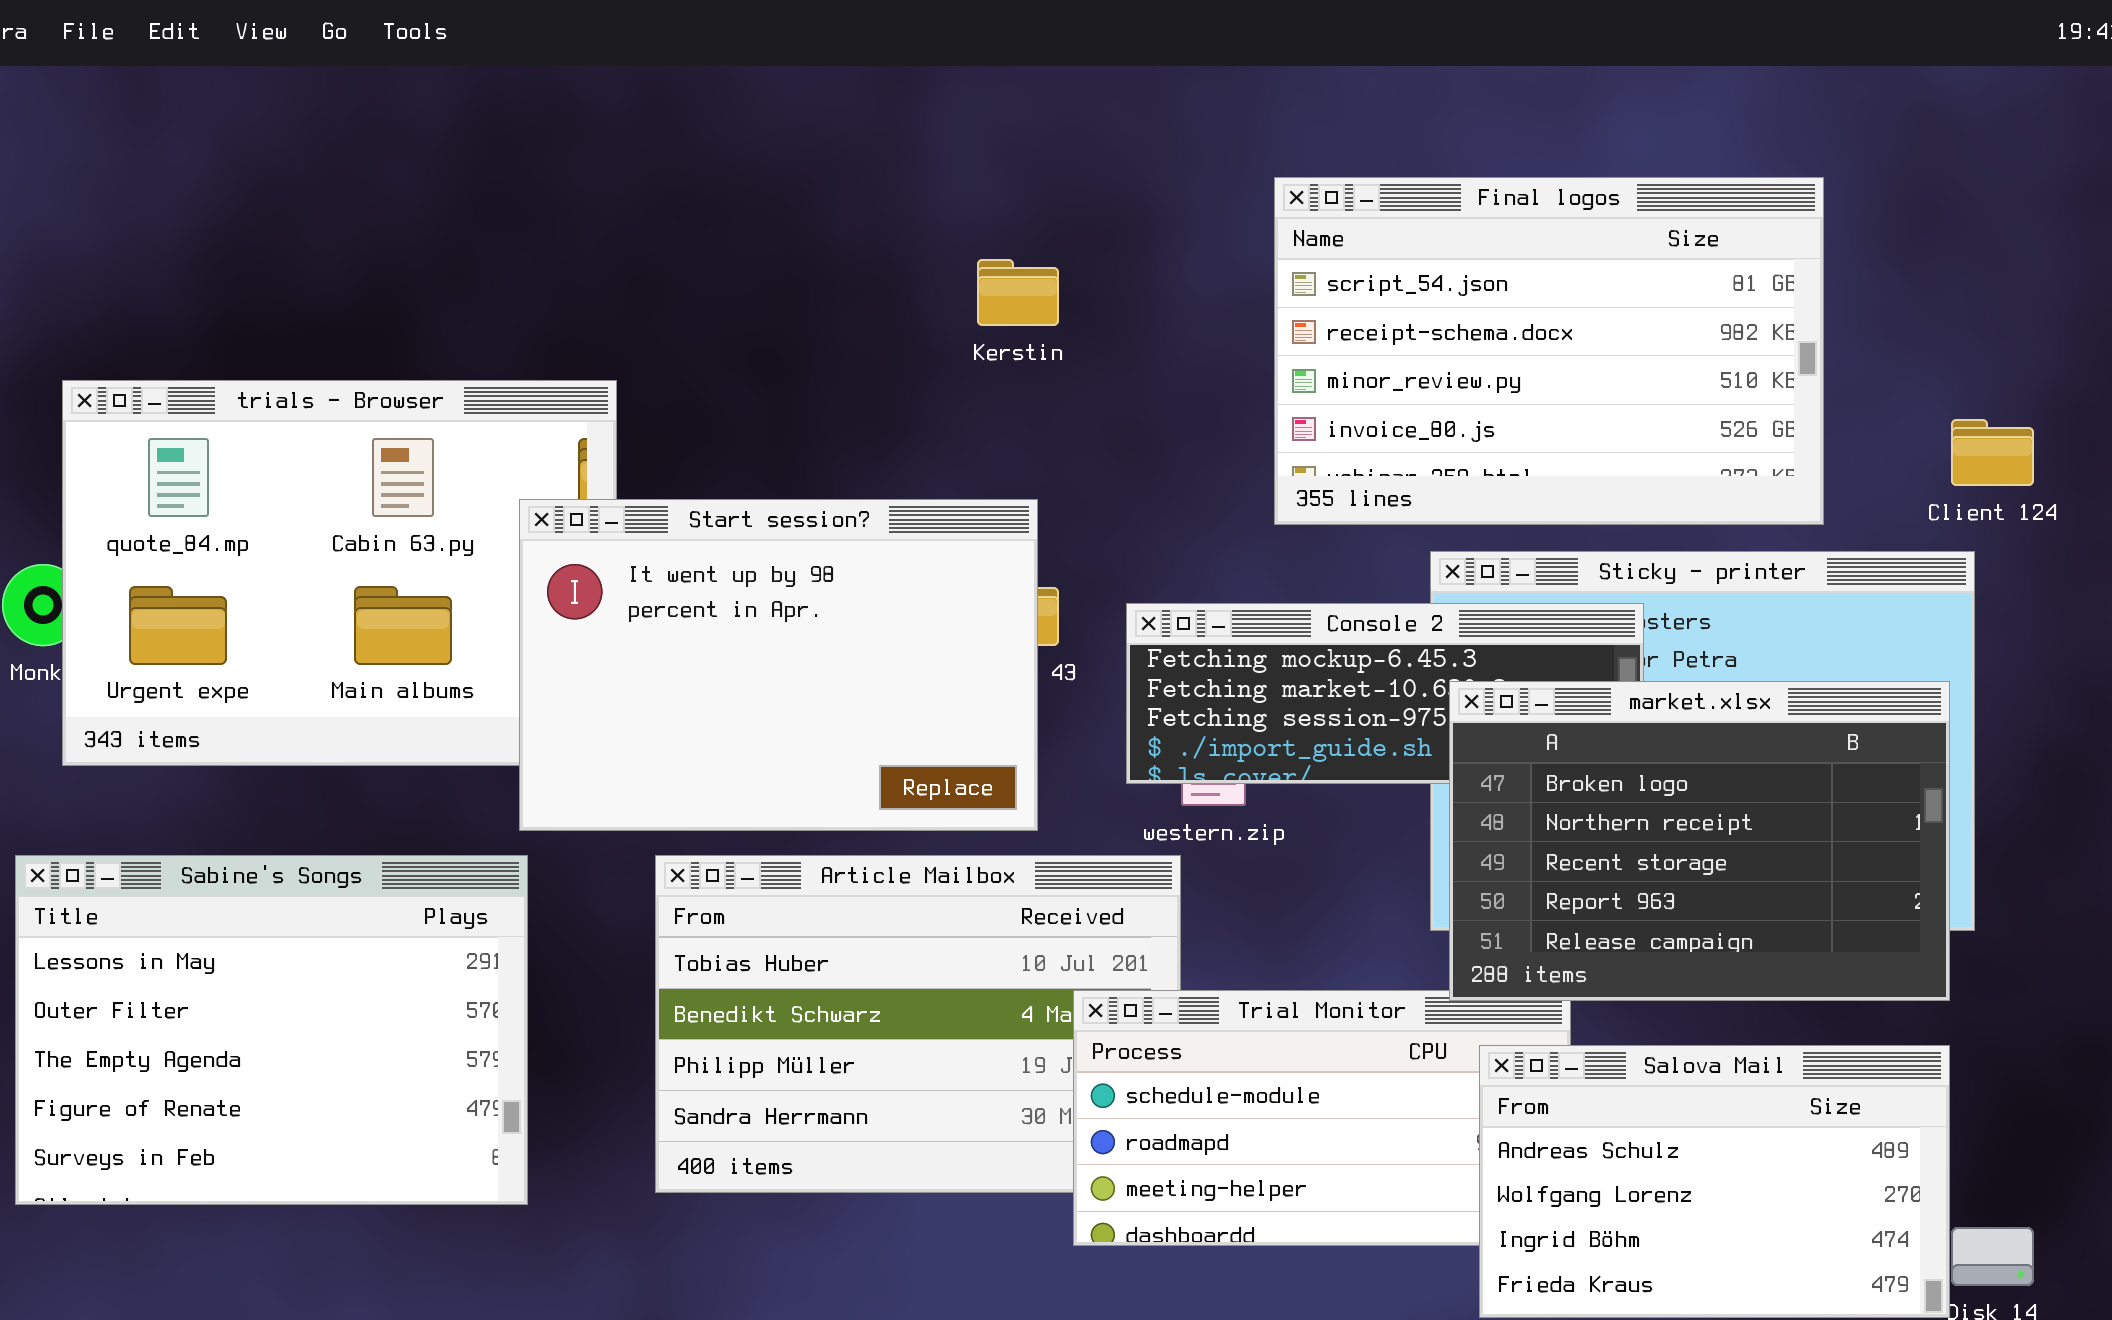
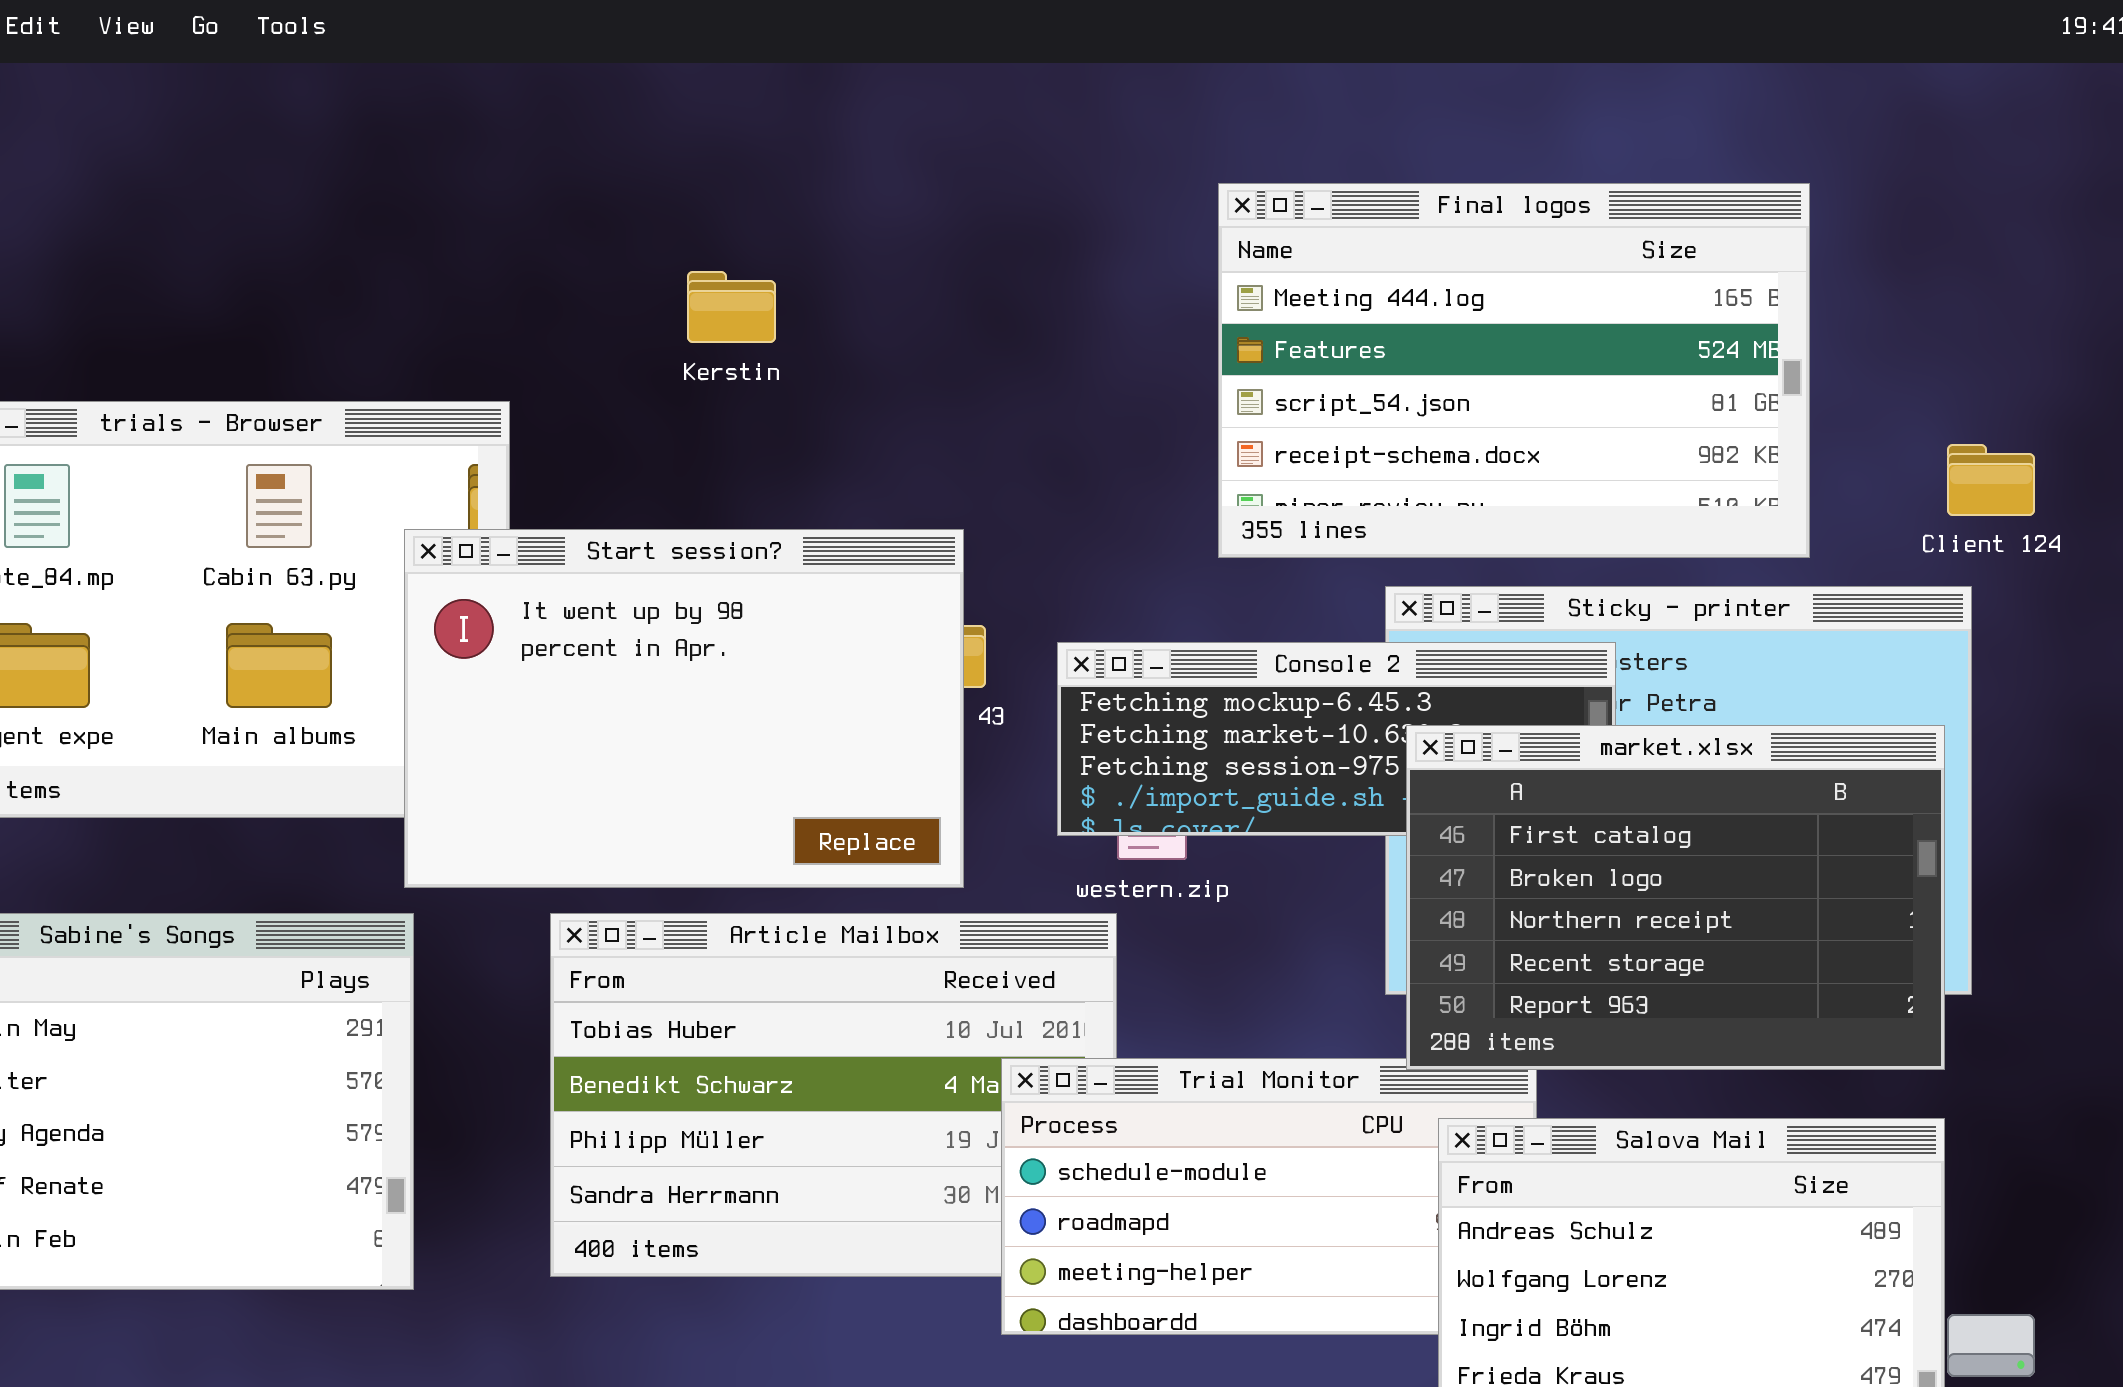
Final logos: [1274,177,1824,525] -> [1218,183,1810,558], scrolled up 2 rows
Kerstin: [977,259,1059,326] -> [687,271,776,343], moved
market.xlsx: [1449,681,1950,1001] -> [1406,725,1945,1070], scrolled up 1 row

